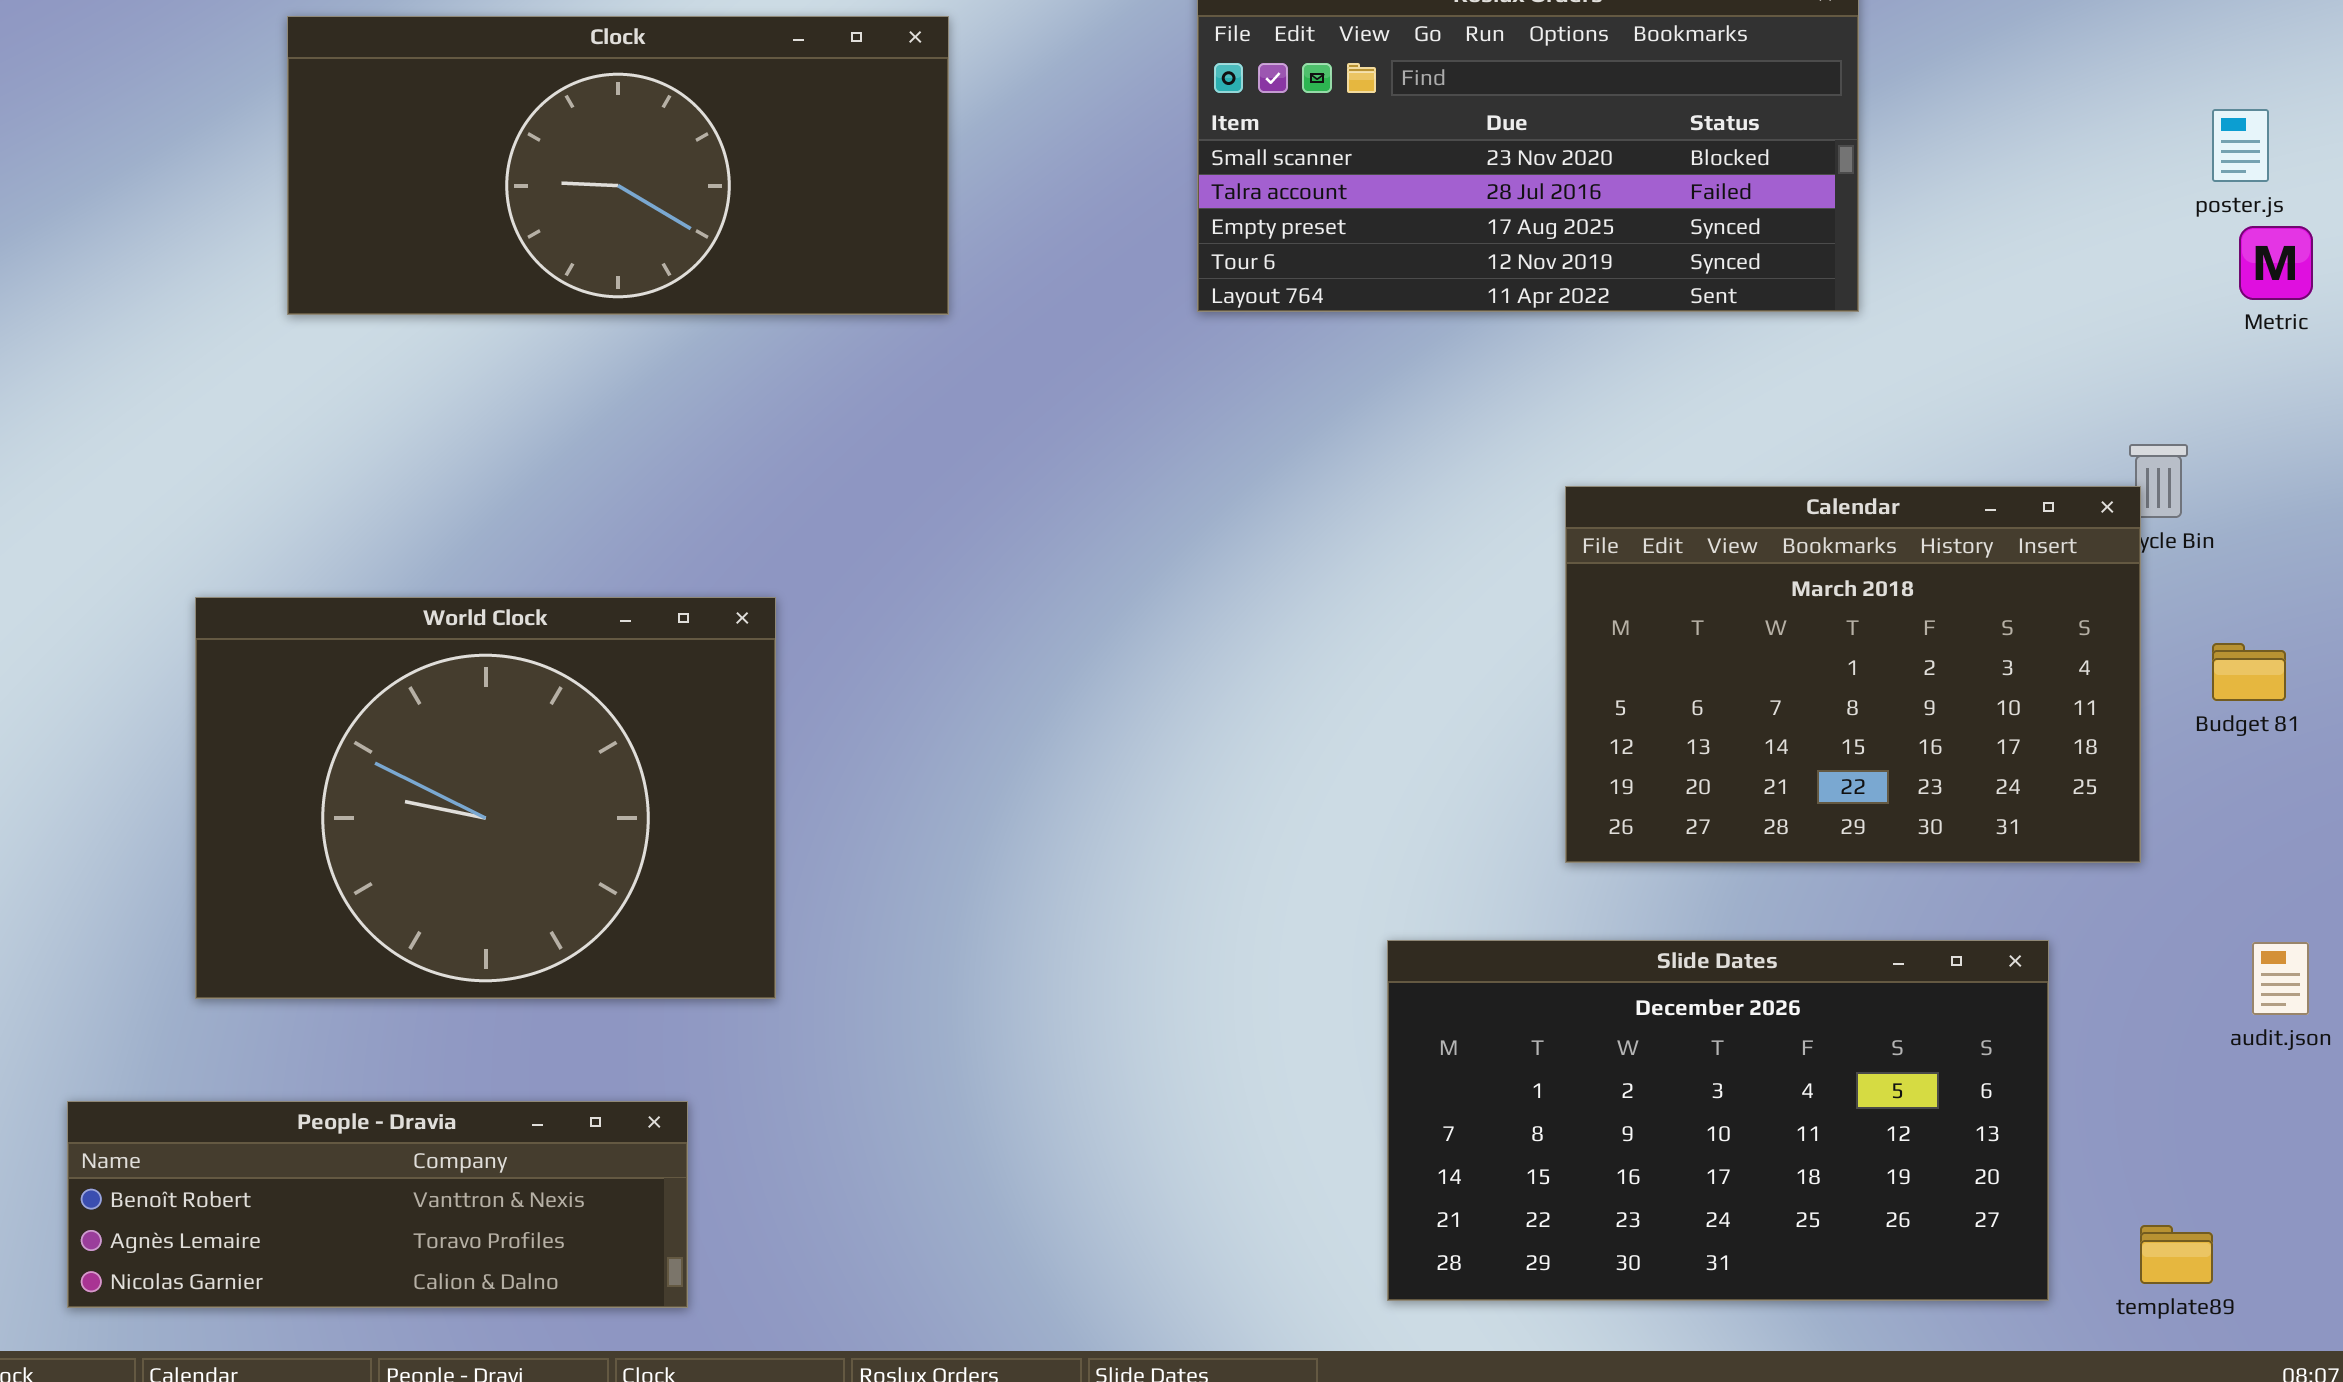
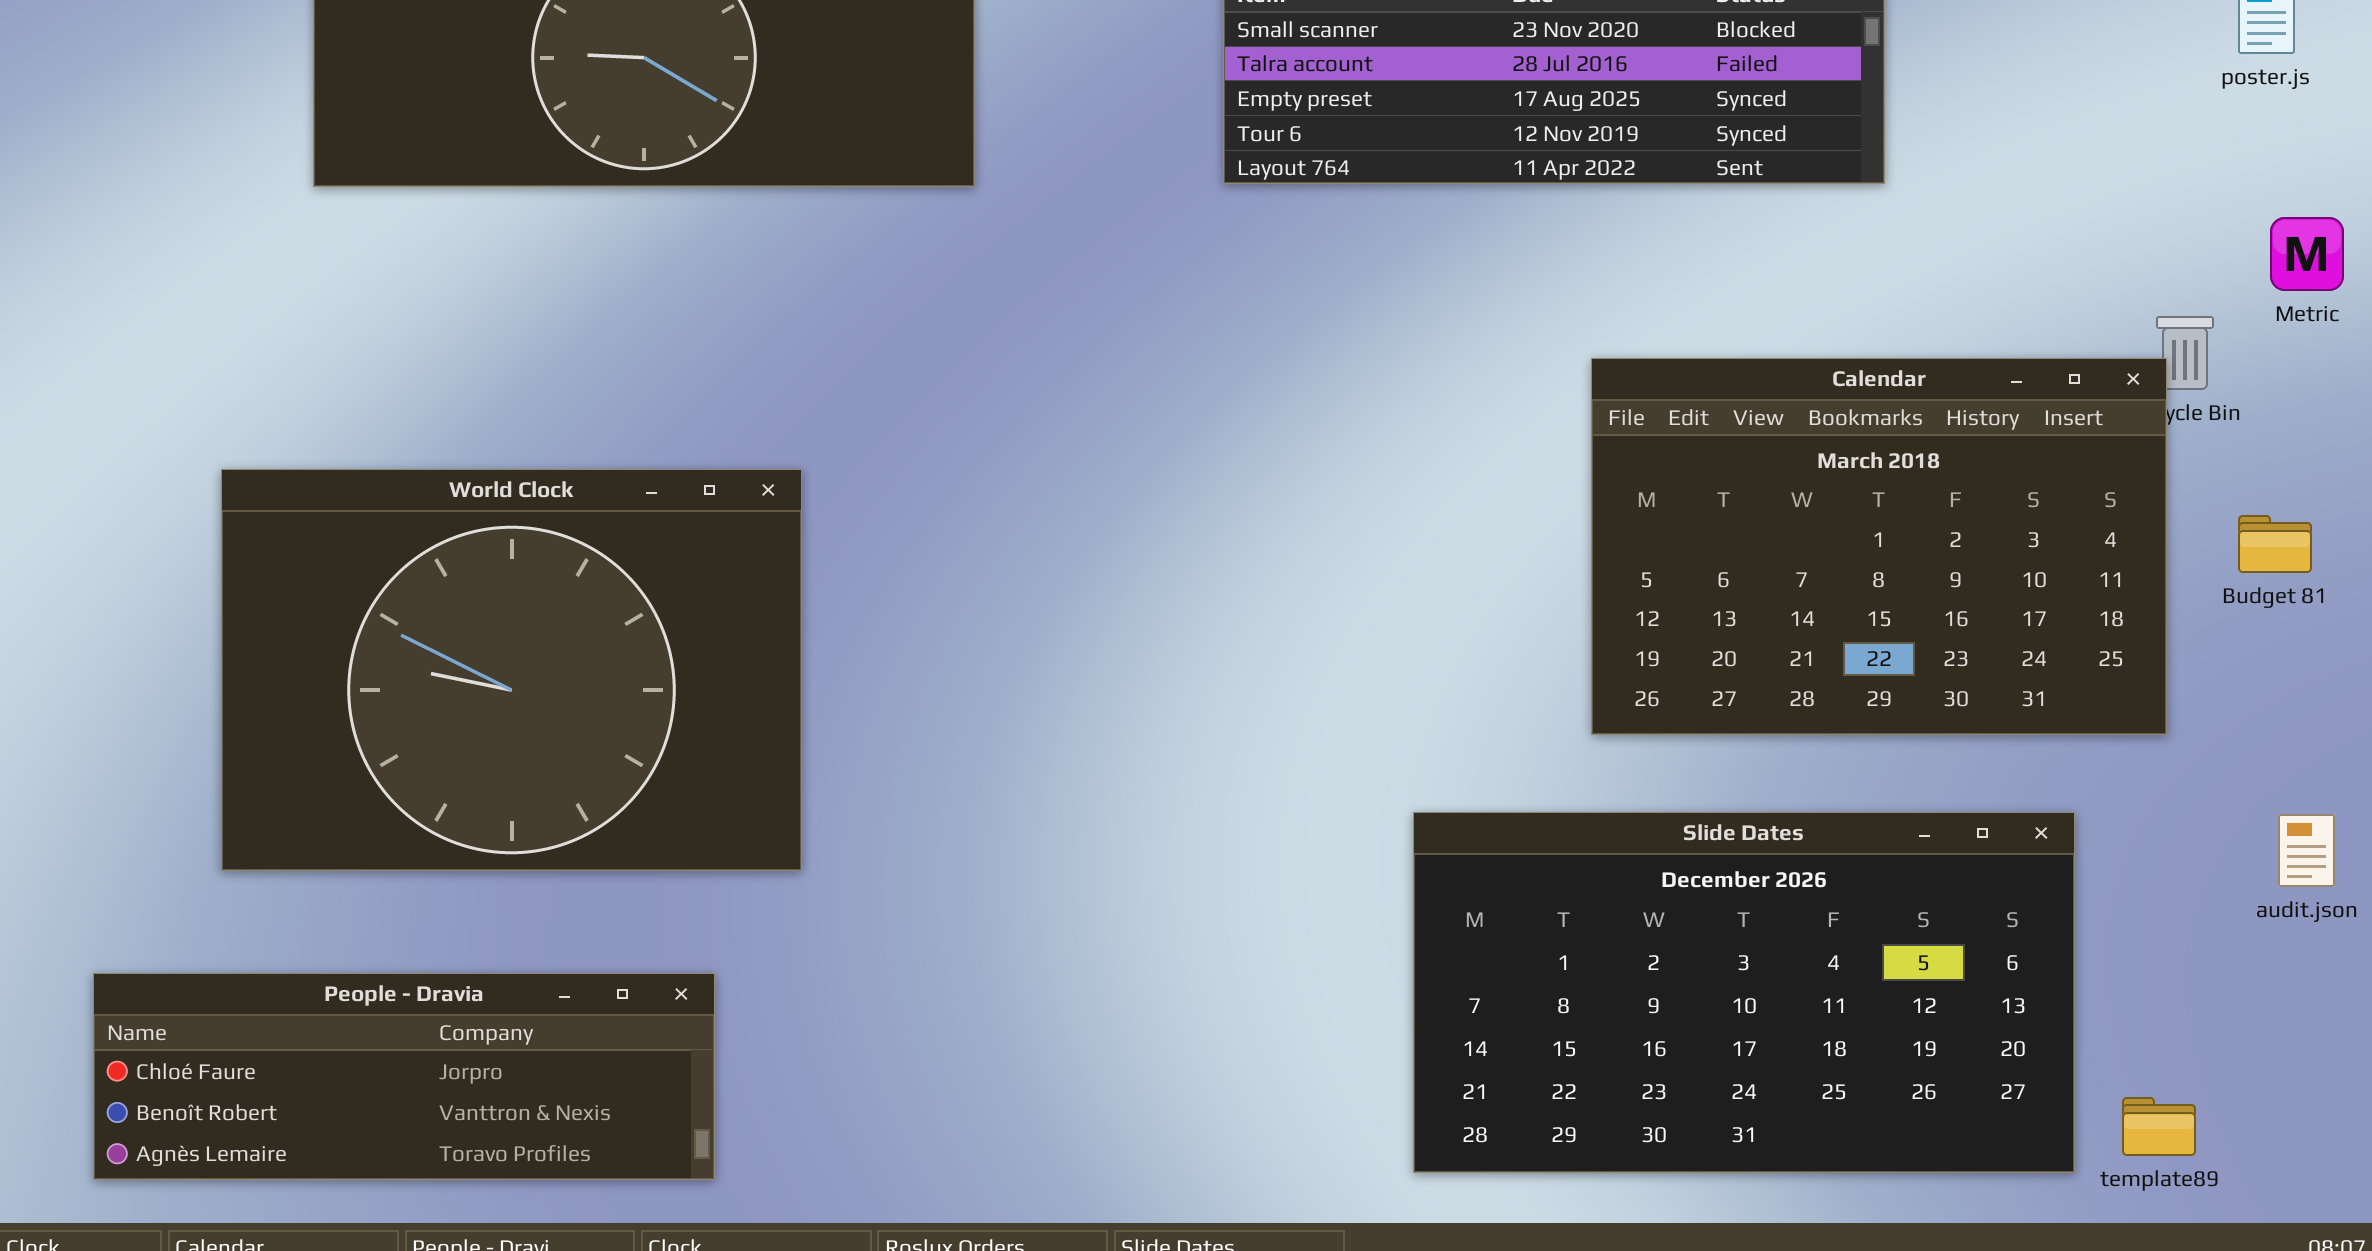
Metric: [2239,226,2313,300] -> [2270,217,2344,291], moved
People - Dravia: [67,1101,688,1308] -> [93,973,715,1180], scrolled up 1 row
template89: [2140,1225,2213,1284] -> [2122,1097,2196,1156], moved

